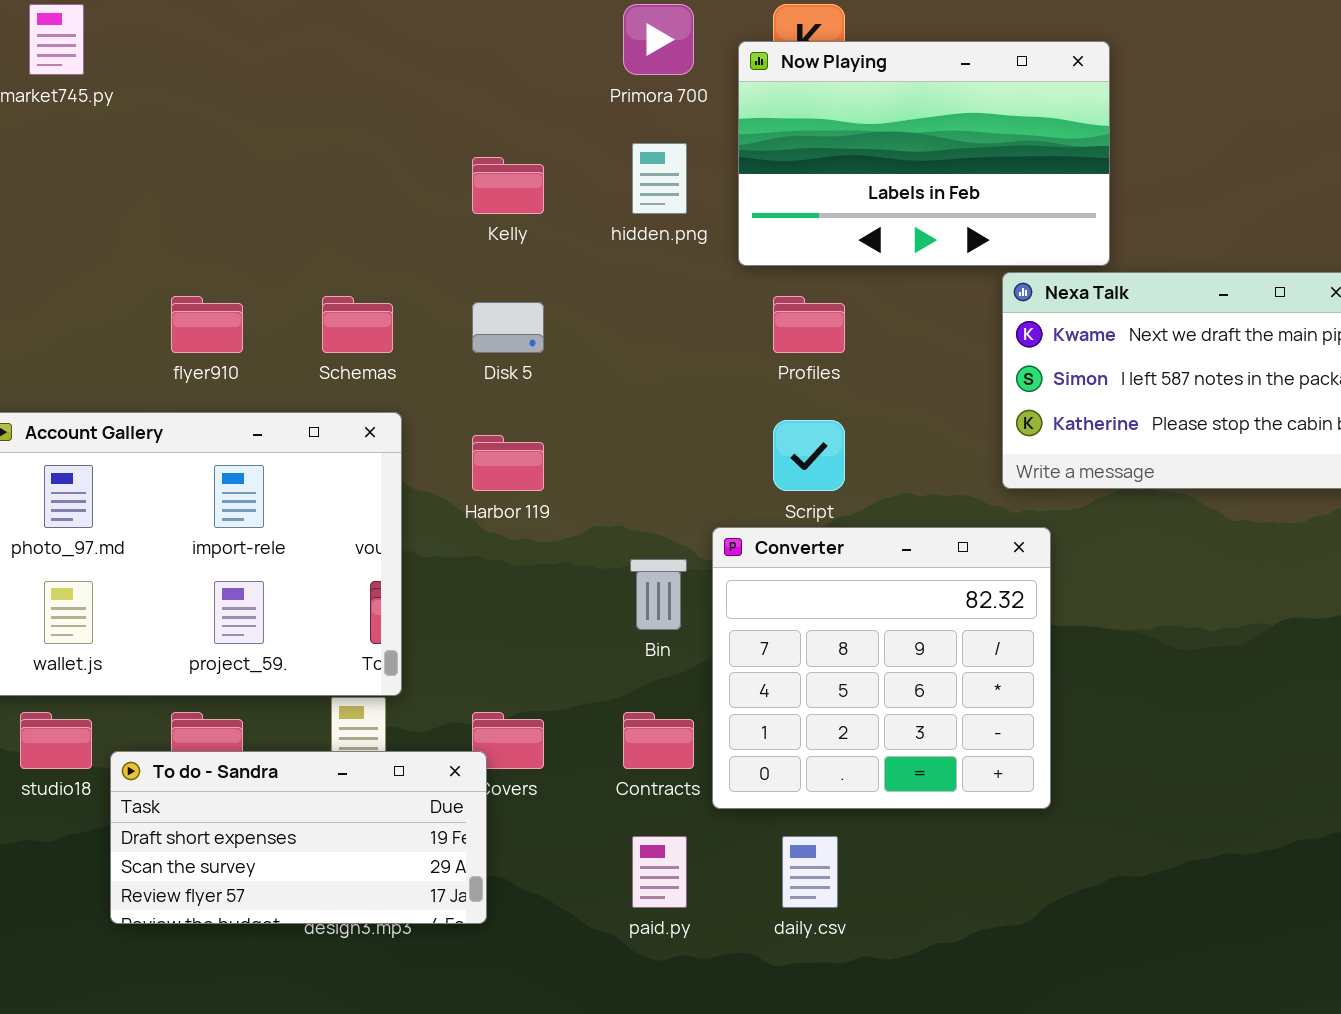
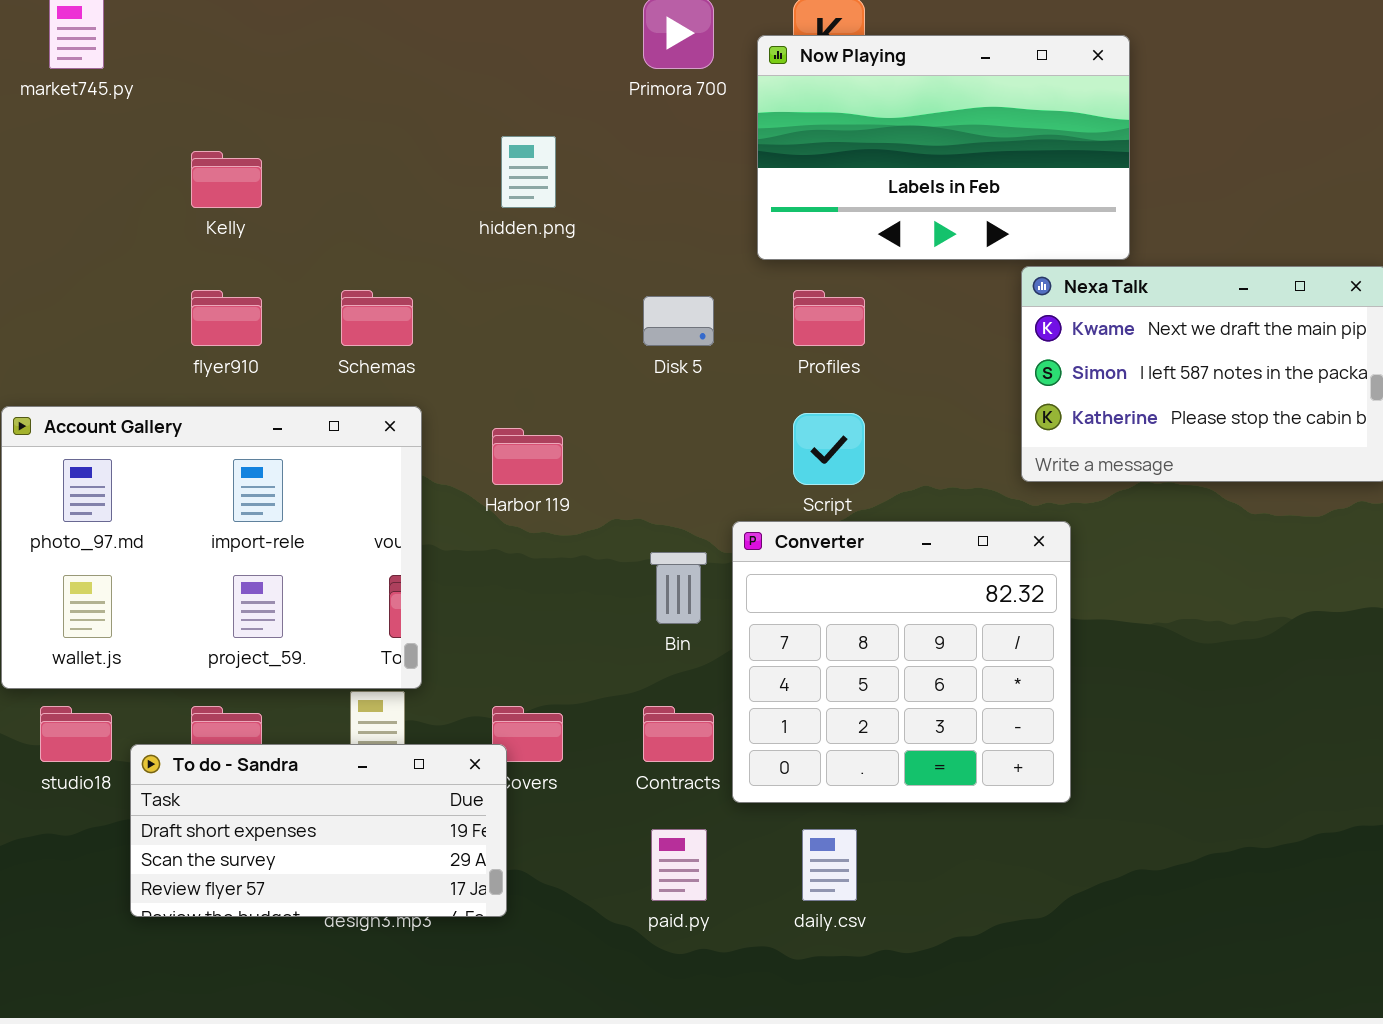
hidden.png: [632,143,687,214] -> [501,136,556,208], moved
Kelly: [472,157,544,214] -> [191,151,262,208], moved
Disk 5: [472,302,544,353] -> [643,296,714,346], moved

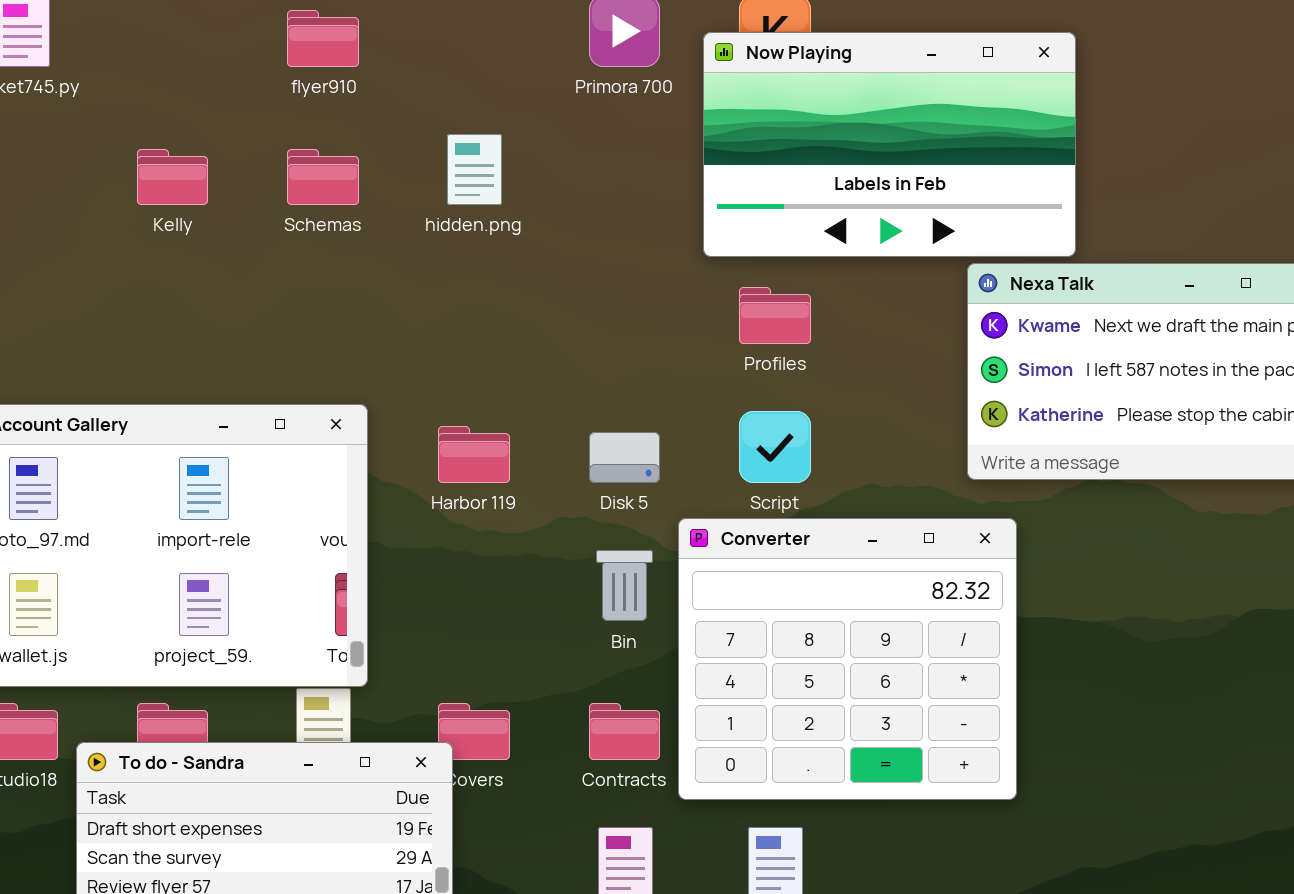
flyer910: [191,290,262,346] -> [287,10,359,67], moved
Schemas: [341,290,413,346] -> [287,149,359,205], moved
Disk 5: [643,296,714,346] -> [589,432,660,483], moved

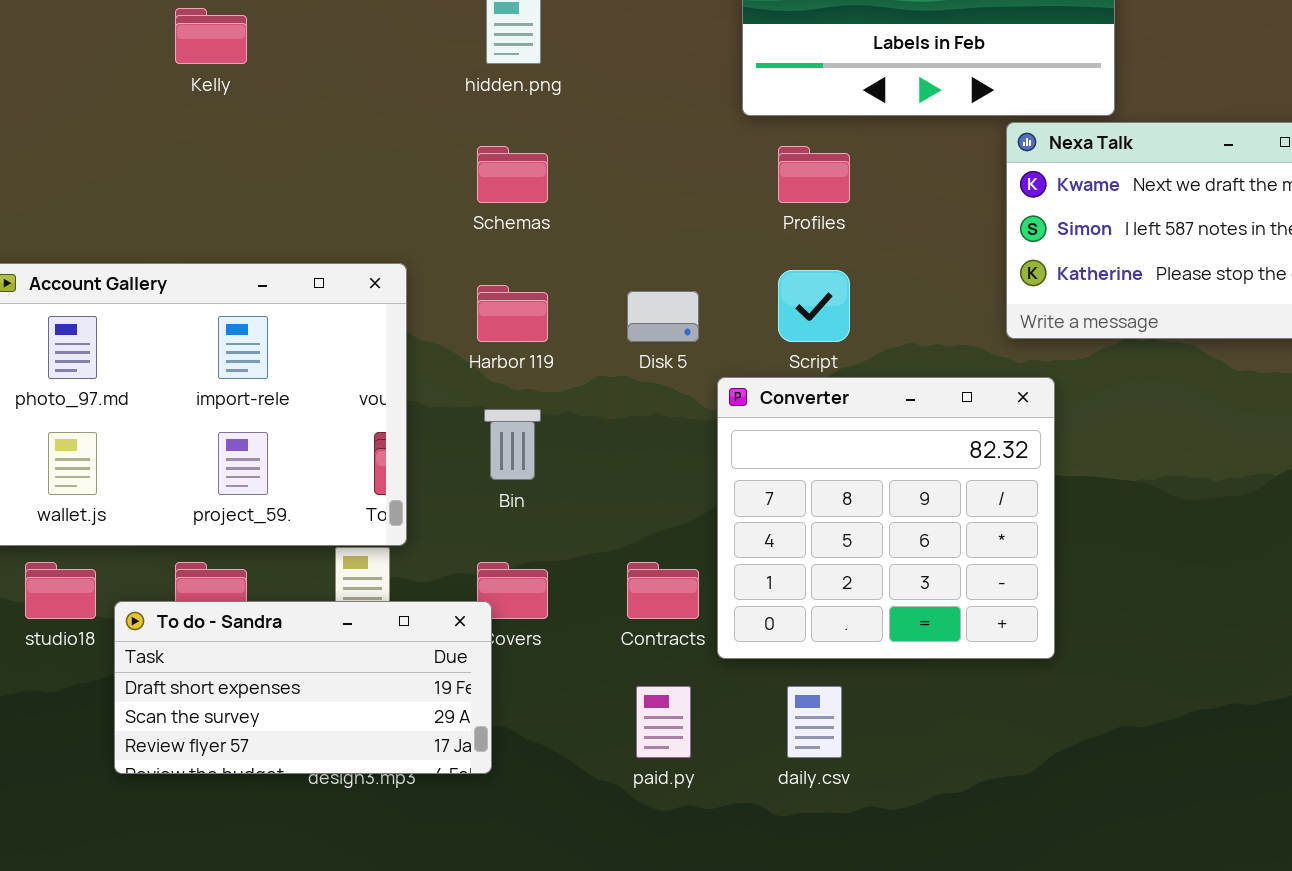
Schemas: [287,149,359,205] -> [477,146,548,203], moved
Bin: [596,550,653,621] -> [484,409,541,480], moved

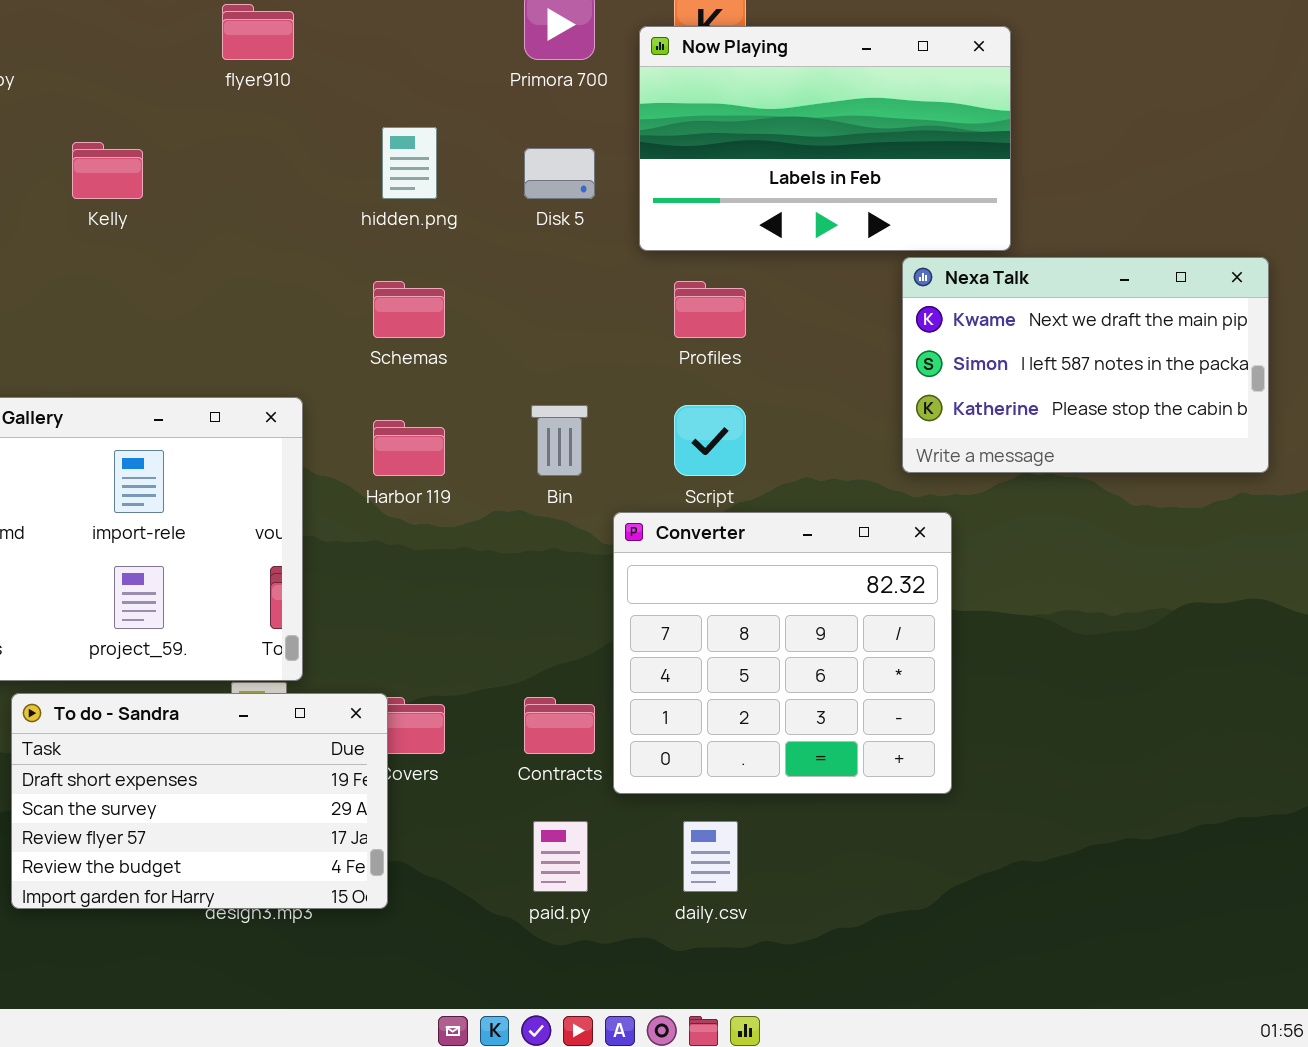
Disk 5: [627,291,699,342] -> [524,148,595,199], moved
Bin: [484,409,541,480] -> [531,405,588,476], moved
To do - Sandra: [114,601,492,774] -> [11,693,388,909], resized

